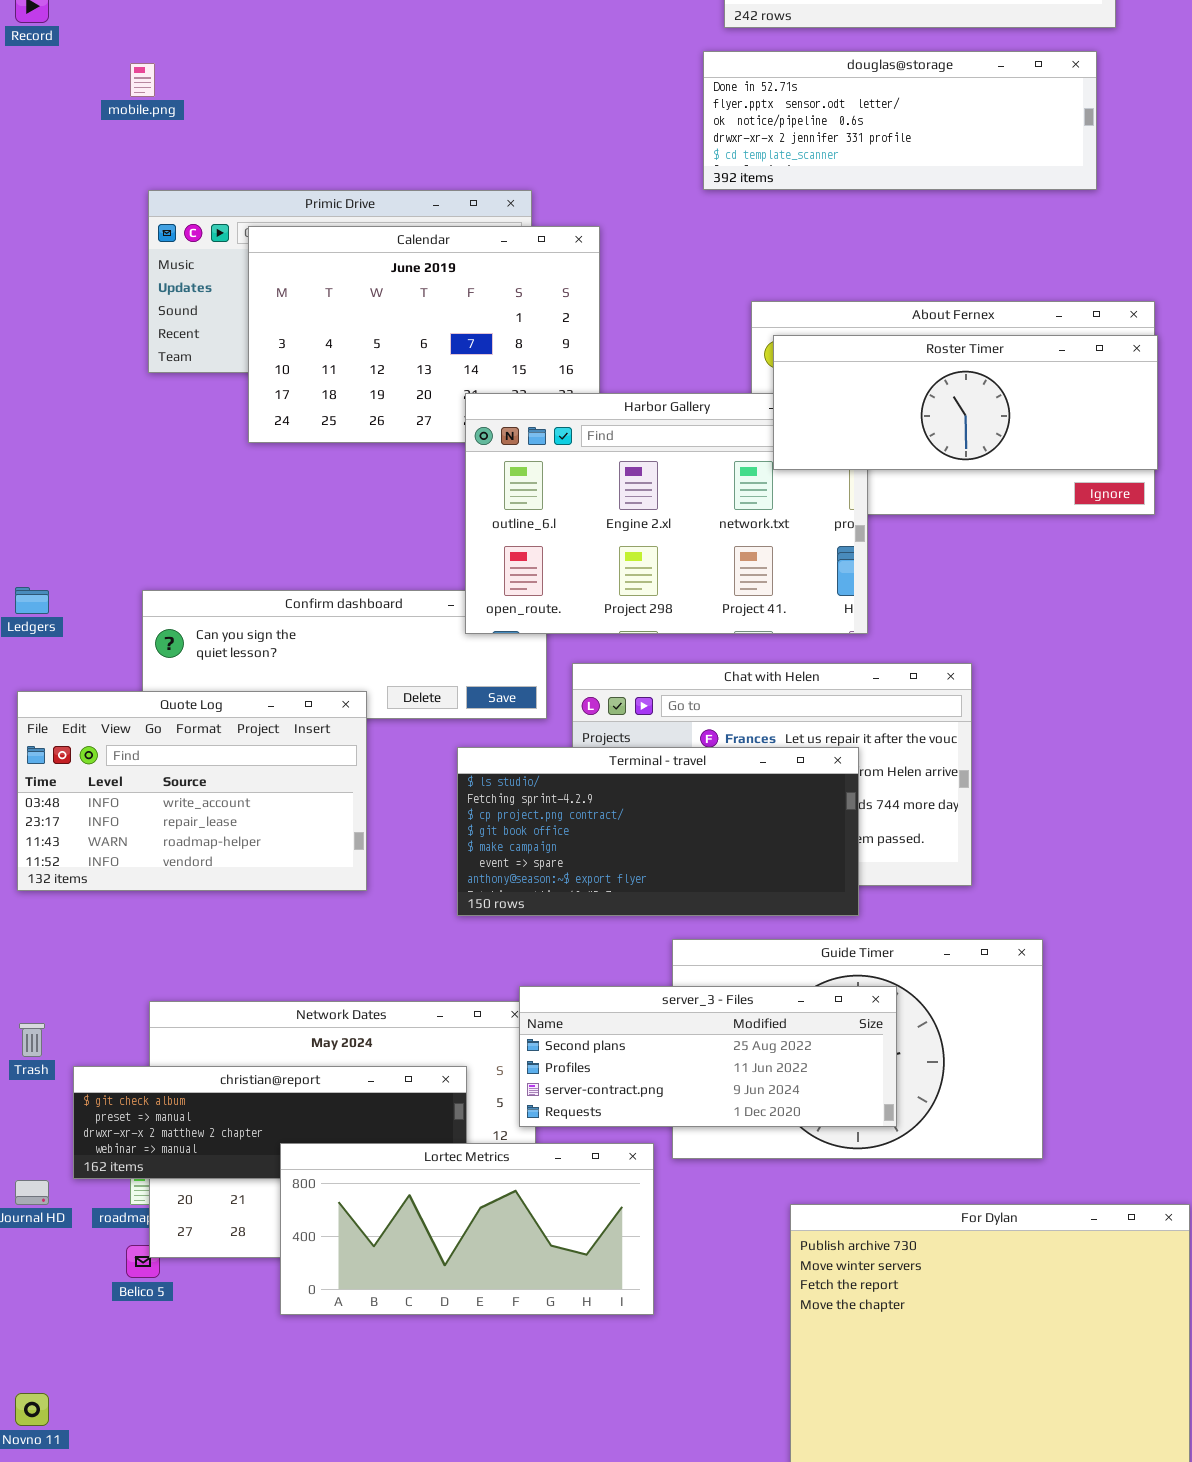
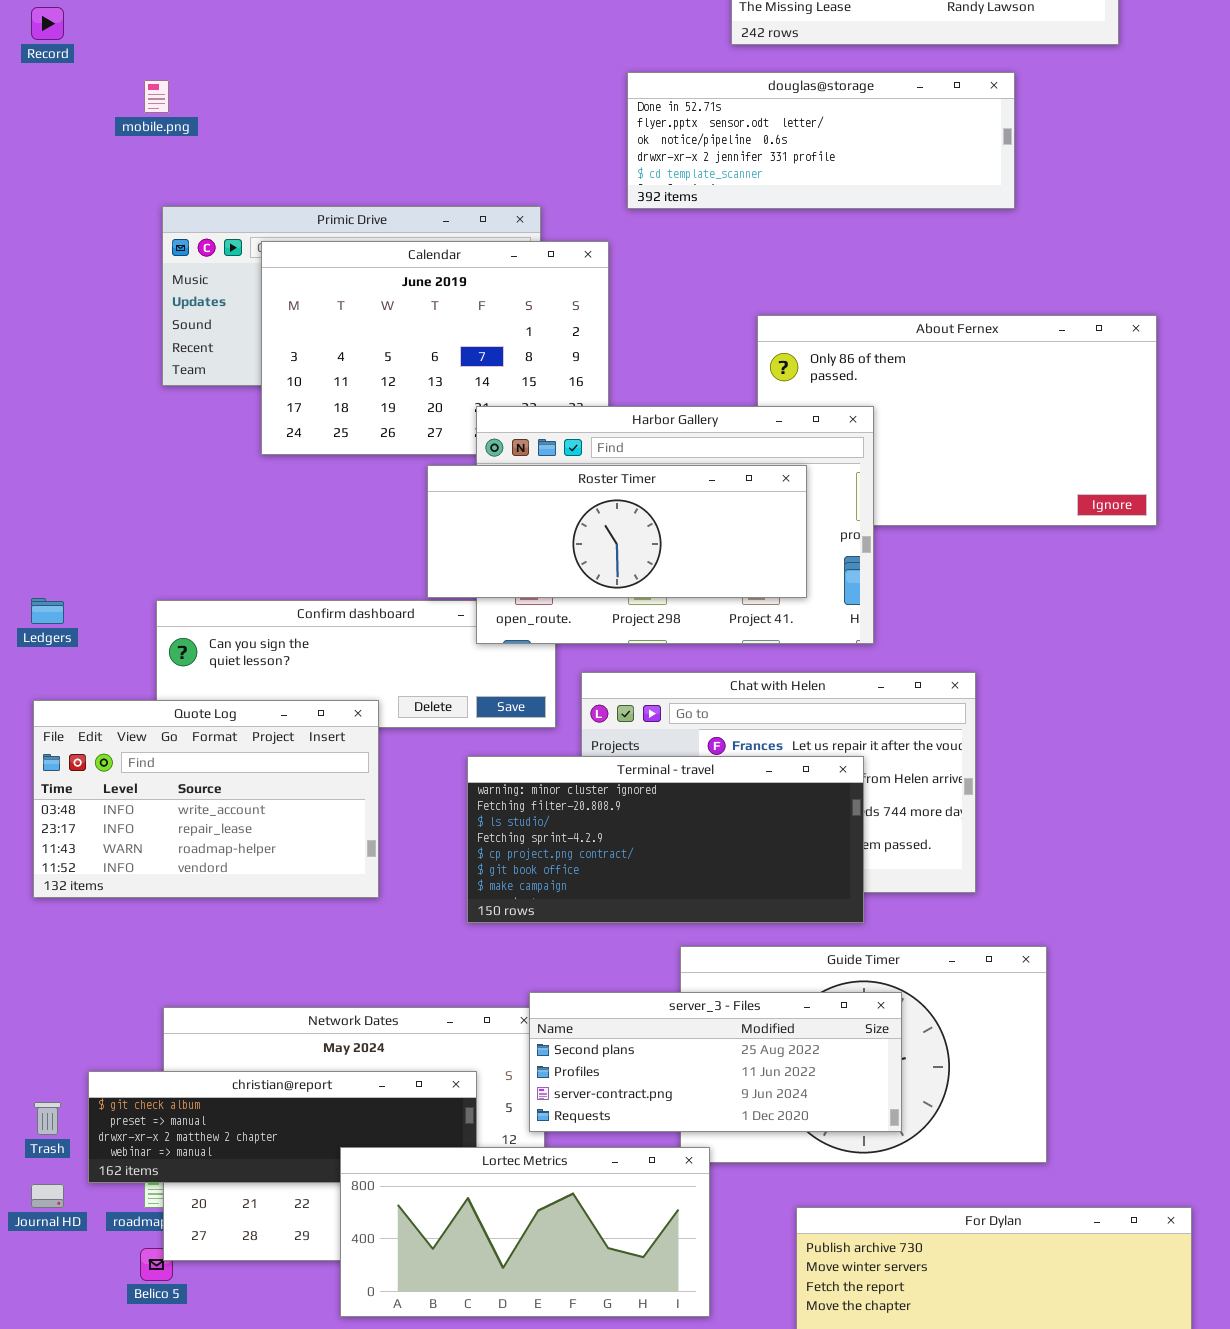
douglas@storage: [703,51,1097,190] -> [627,72,1015,209], moved
Roster Timer: [773,335,1158,470] -> [427,465,807,598], moved
Terminal - travel: [457,747,859,916] -> [467,756,864,923], scrolled up 2 rows
Trash: [19,1023,45,1057] -> [34,1102,61,1135], moved
Lortec Metrics: [280,1143,654,1315] -> [340,1147,710,1317], moved

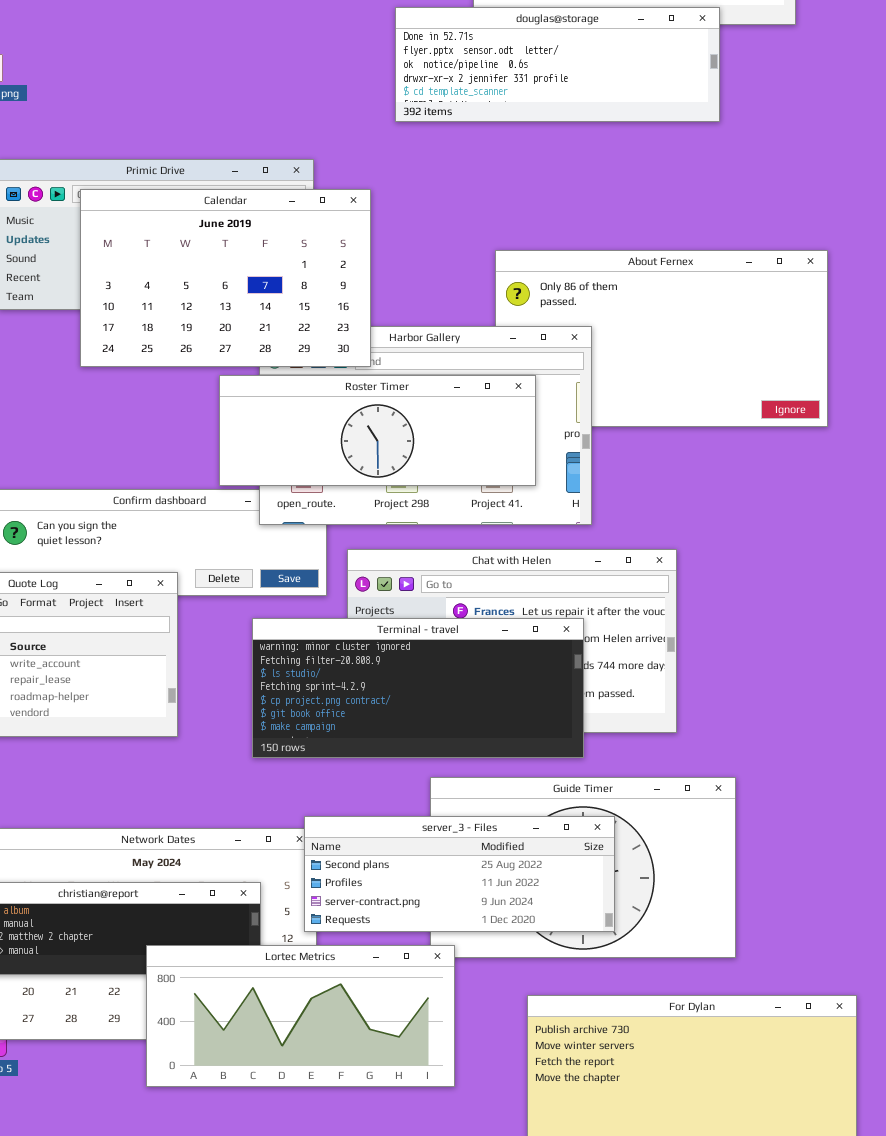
douglas@storage: [627,72,1015,209] -> [395,7,720,122], moved
Calendar: [261,241,609,455] -> [80,189,371,367], raised

